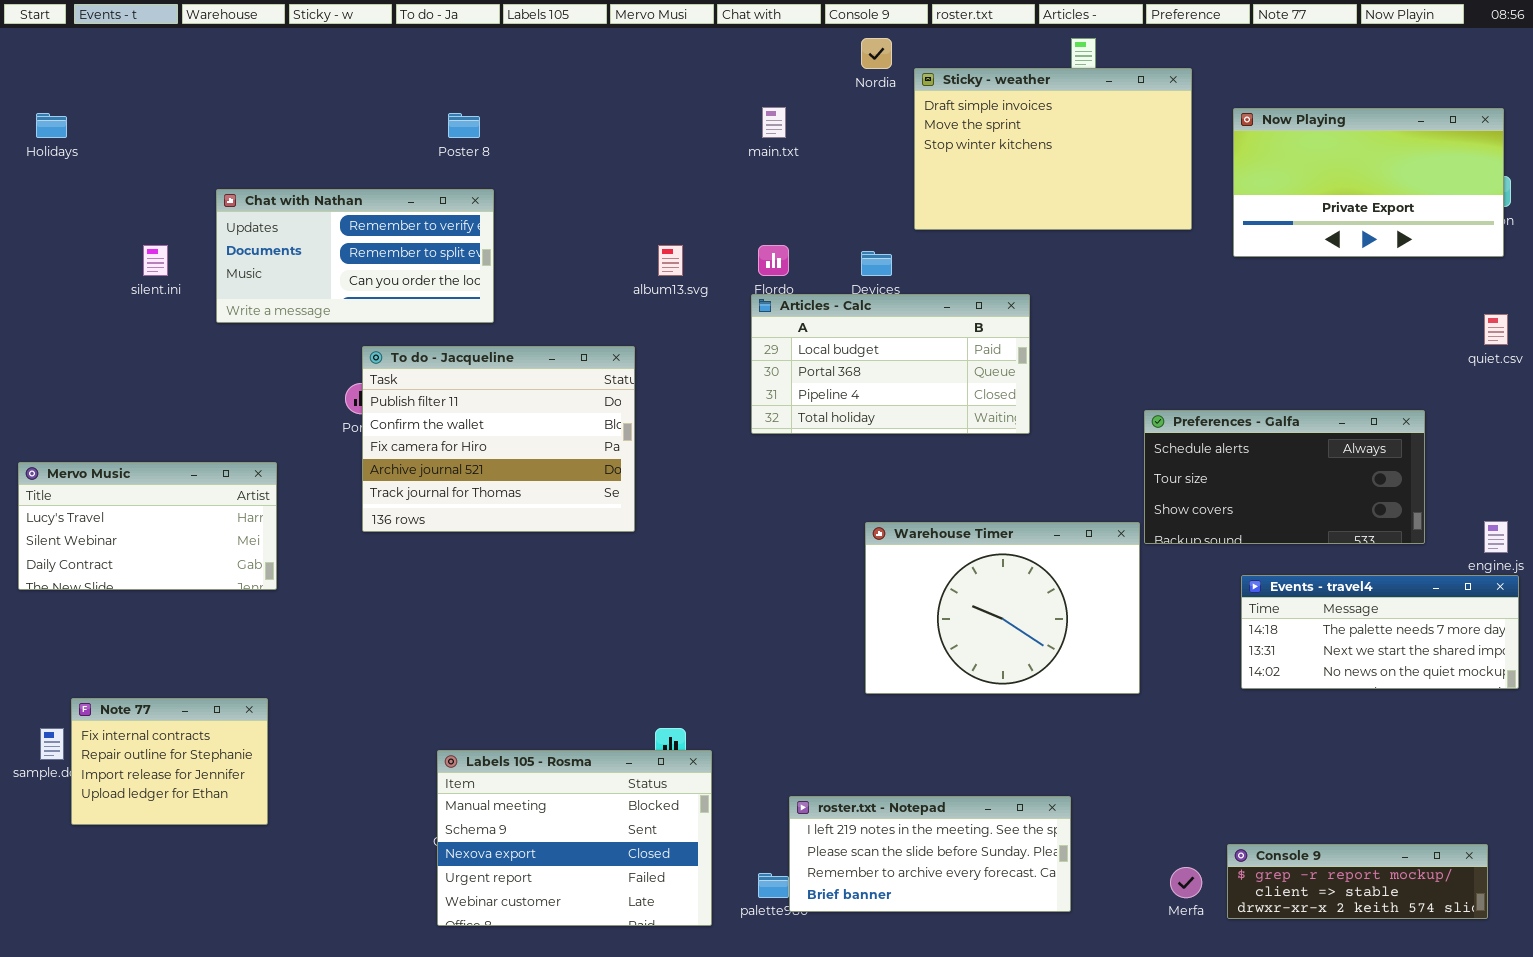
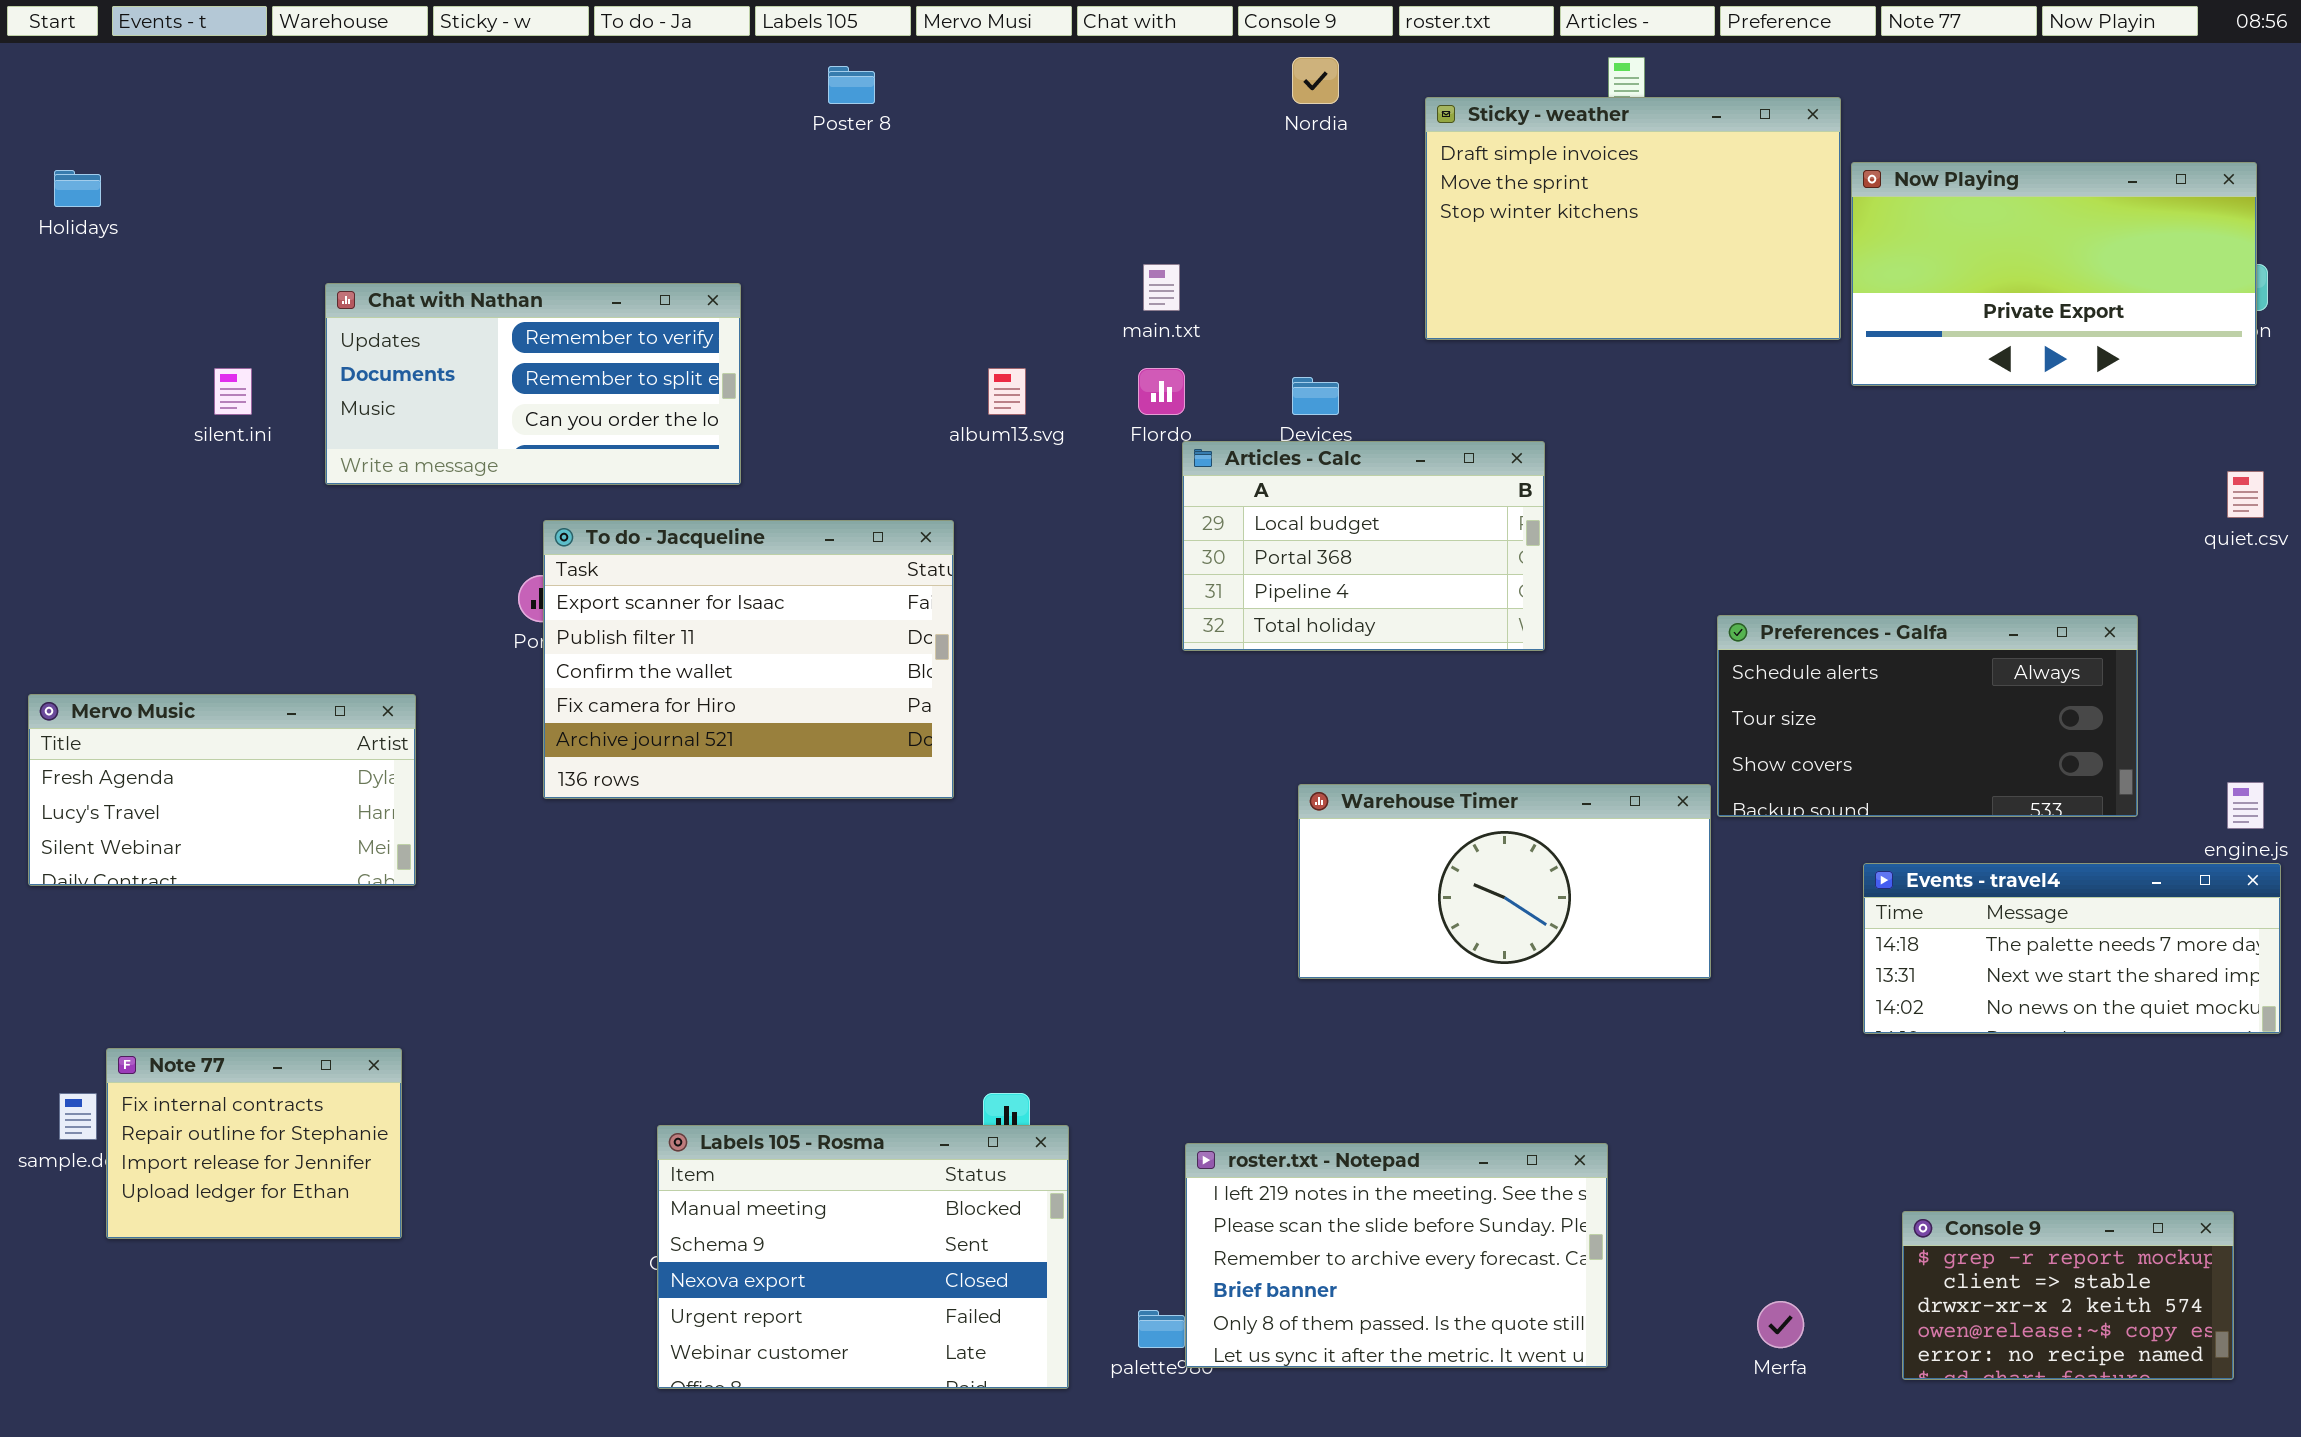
Sticky - weather: [914,68,1192,230] -> [1425,97,1841,340], moved
main.txt: [762,107,786,138] -> [1143,264,1180,311], moved
Poster 8: [448,113,480,138] -> [828,66,875,104], moved
Articles - Calc: [751,294,1030,434] -> [1182,441,1545,651], resized
To do - Jacqueline: [362,346,635,532] -> [543,520,954,799], scrolled up 1 row
Mervo Music: [18,462,277,590] -> [28,694,416,886], scrolled up 1 row
Warehouse Timer: [865,522,1140,694] -> [1298,784,1711,979], resized
roster.txt - Notepad: [789,796,1071,912] -> [1185,1143,1608,1368], resized
Console 9: [1227,844,1488,919] -> [1902,1211,2234,1380], resized

